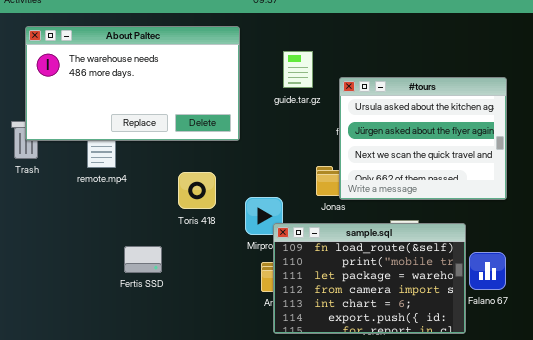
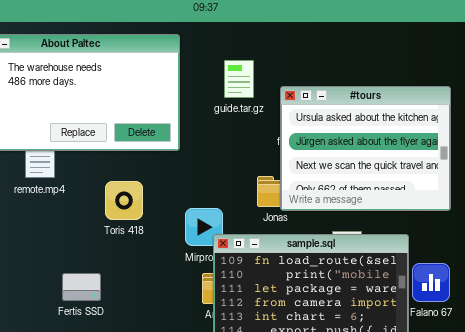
Toris 418: [178,172,216,209] -> [105,181,143,220], moved
Fertis SSD: [124,246,162,273] -> [62,273,101,301], moved

